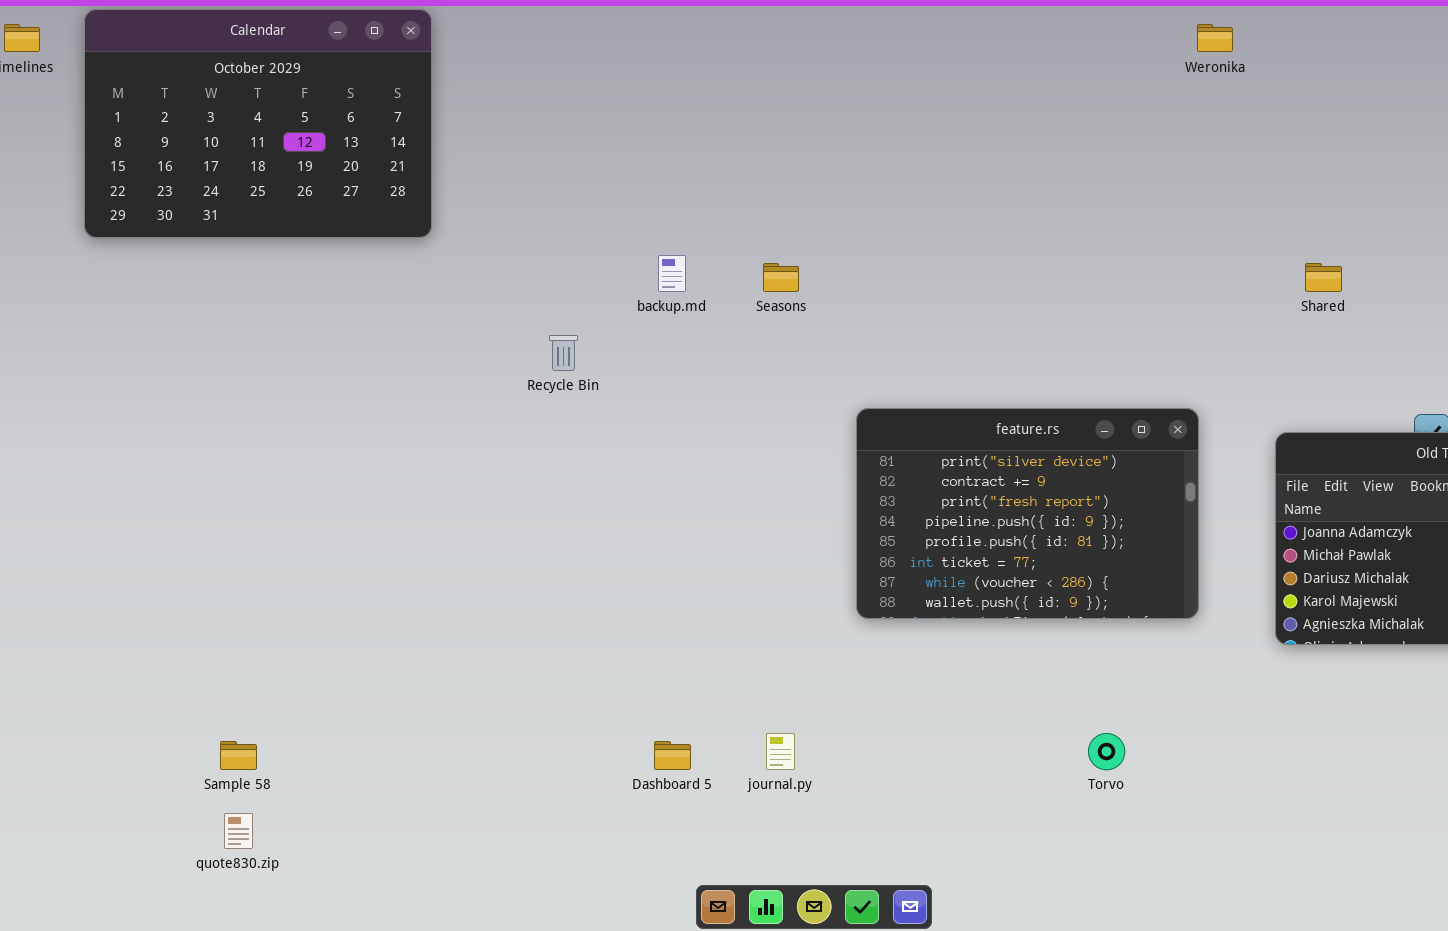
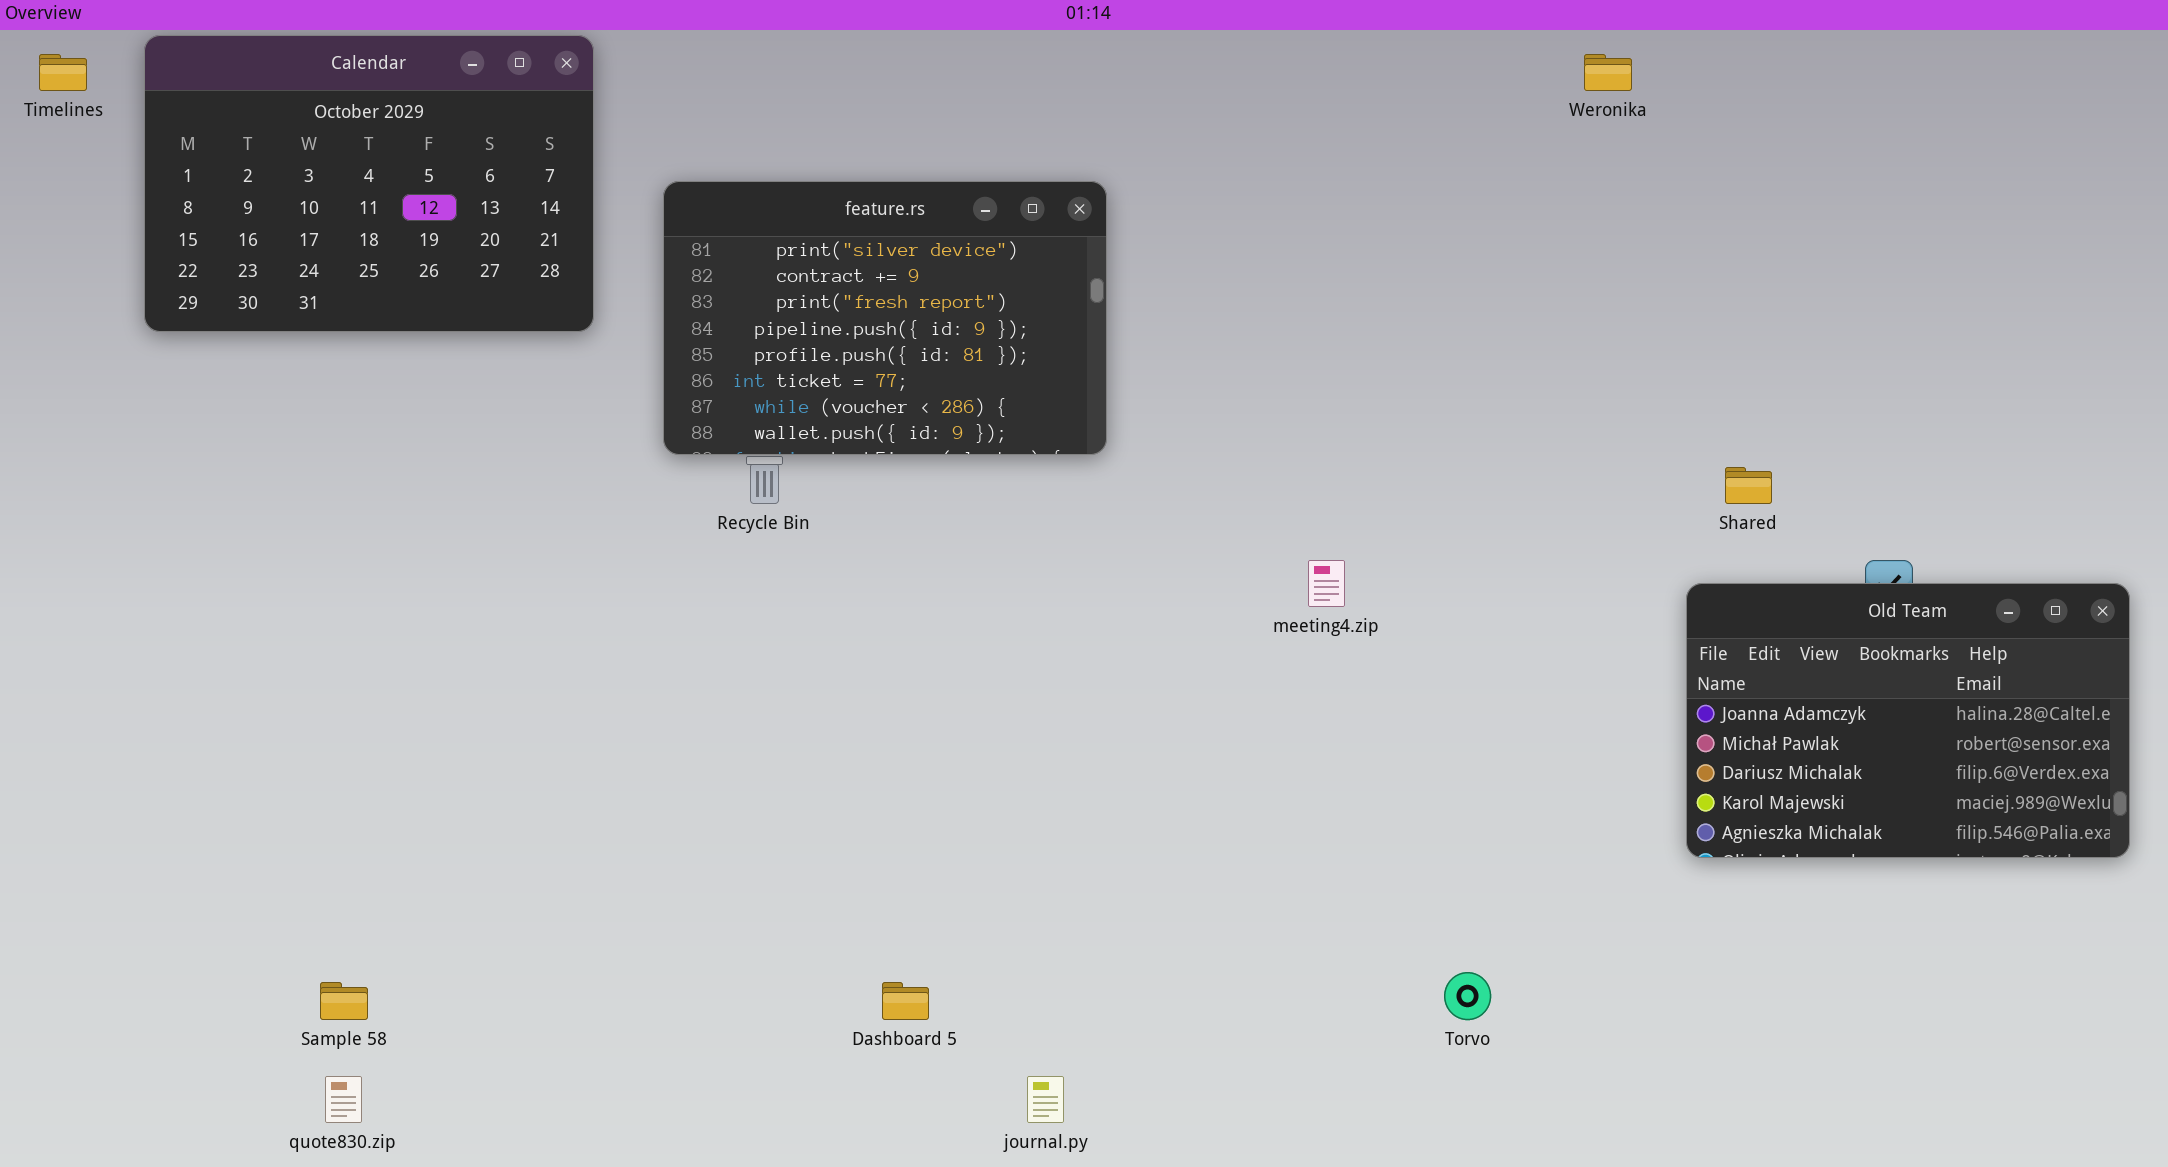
Shared: [1305,263,1342,292] -> [1725,467,1772,504], moved
feature.rs: [856,408,1199,619] -> [663,181,1107,455], moved
journal.py: [766,733,795,770] -> [1027,1076,1064,1123], moved

